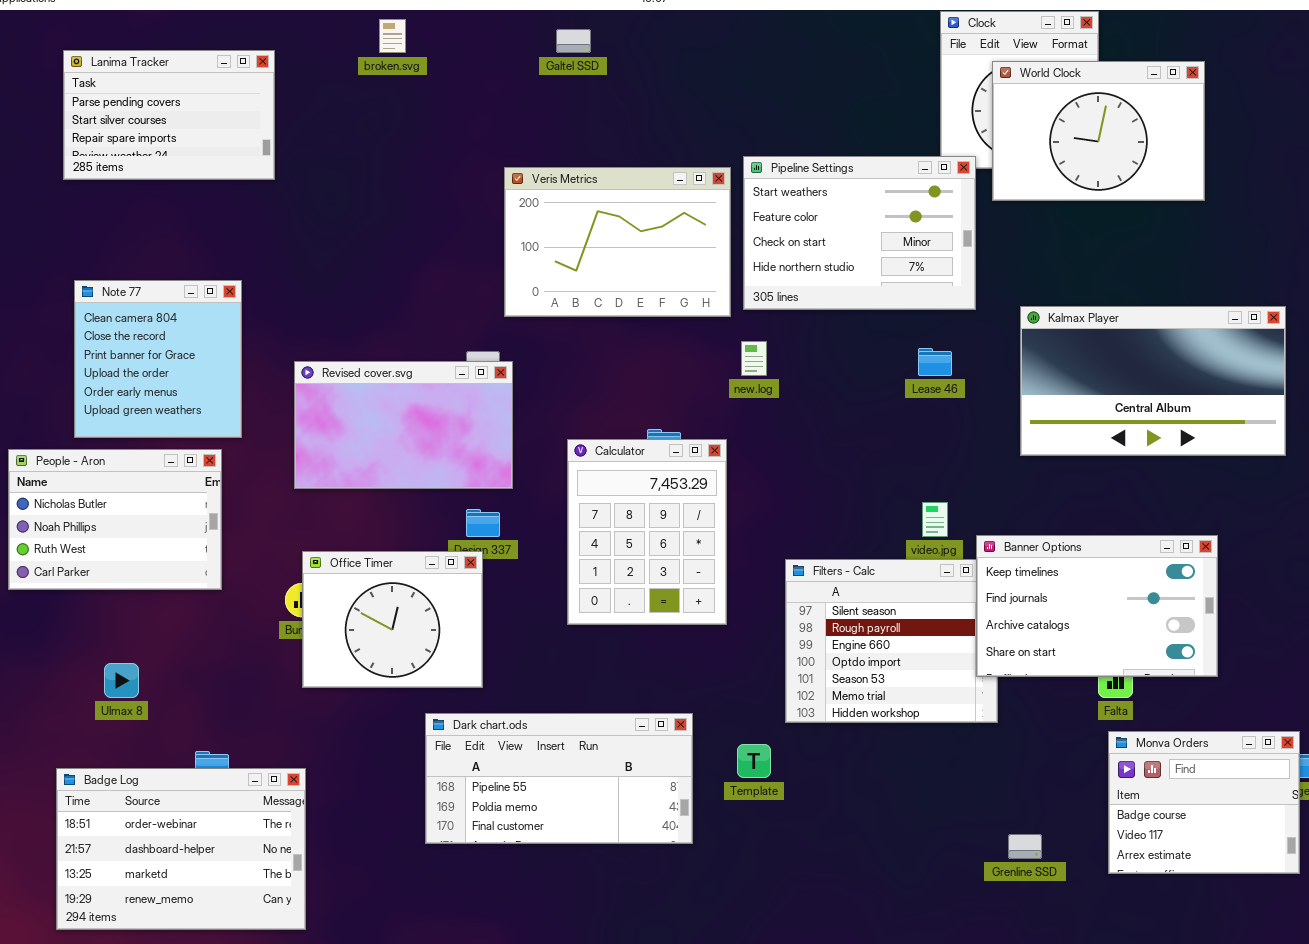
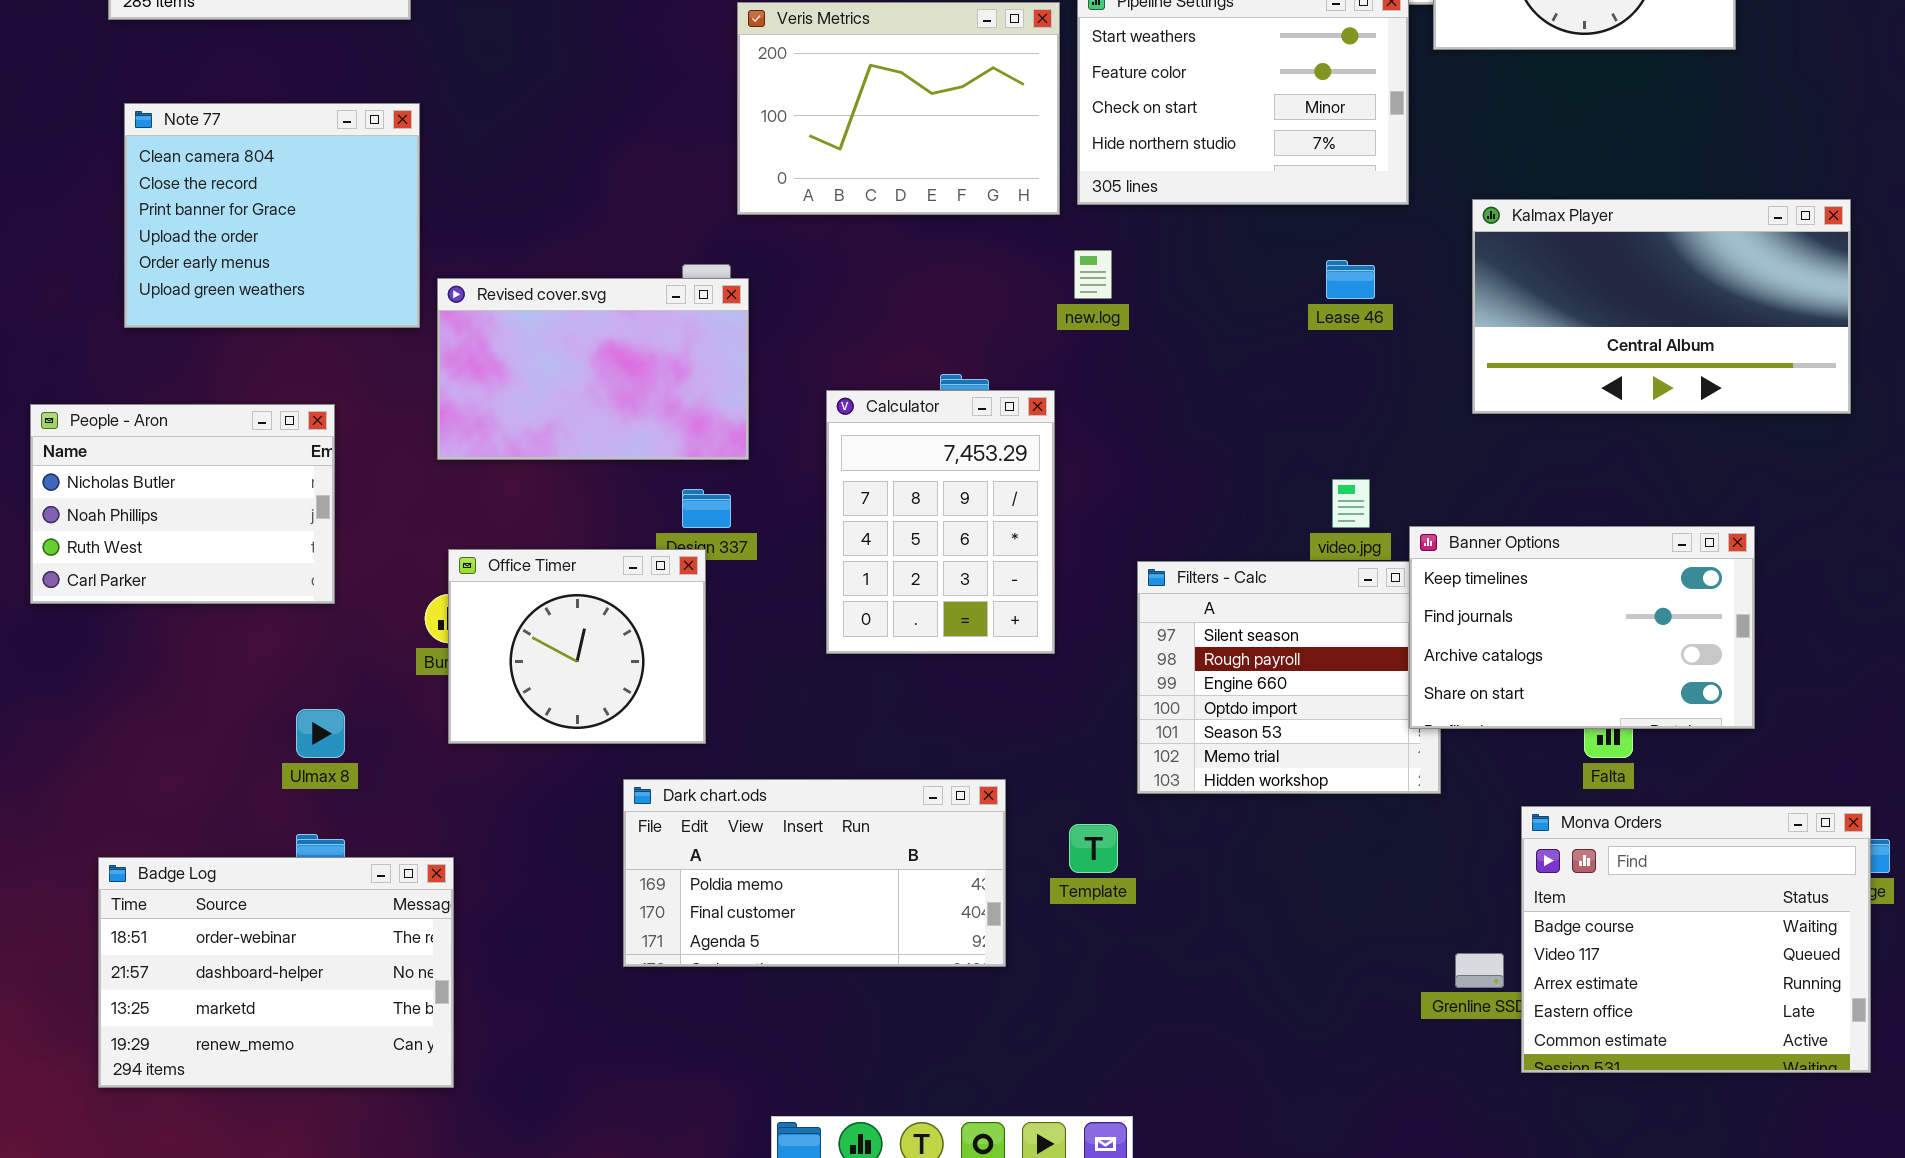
Note 77: [74,280,242,438] -> [124,103,420,328], moved, resized
Ulmax 8: [104,663,139,698] -> [296,709,345,758], moved
Dark chart.ods: [425,713,693,844] -> [623,779,1006,967], scrolled down 1 row
Monva Orders: [1108,731,1300,874] -> [1521,806,1871,1073], resized

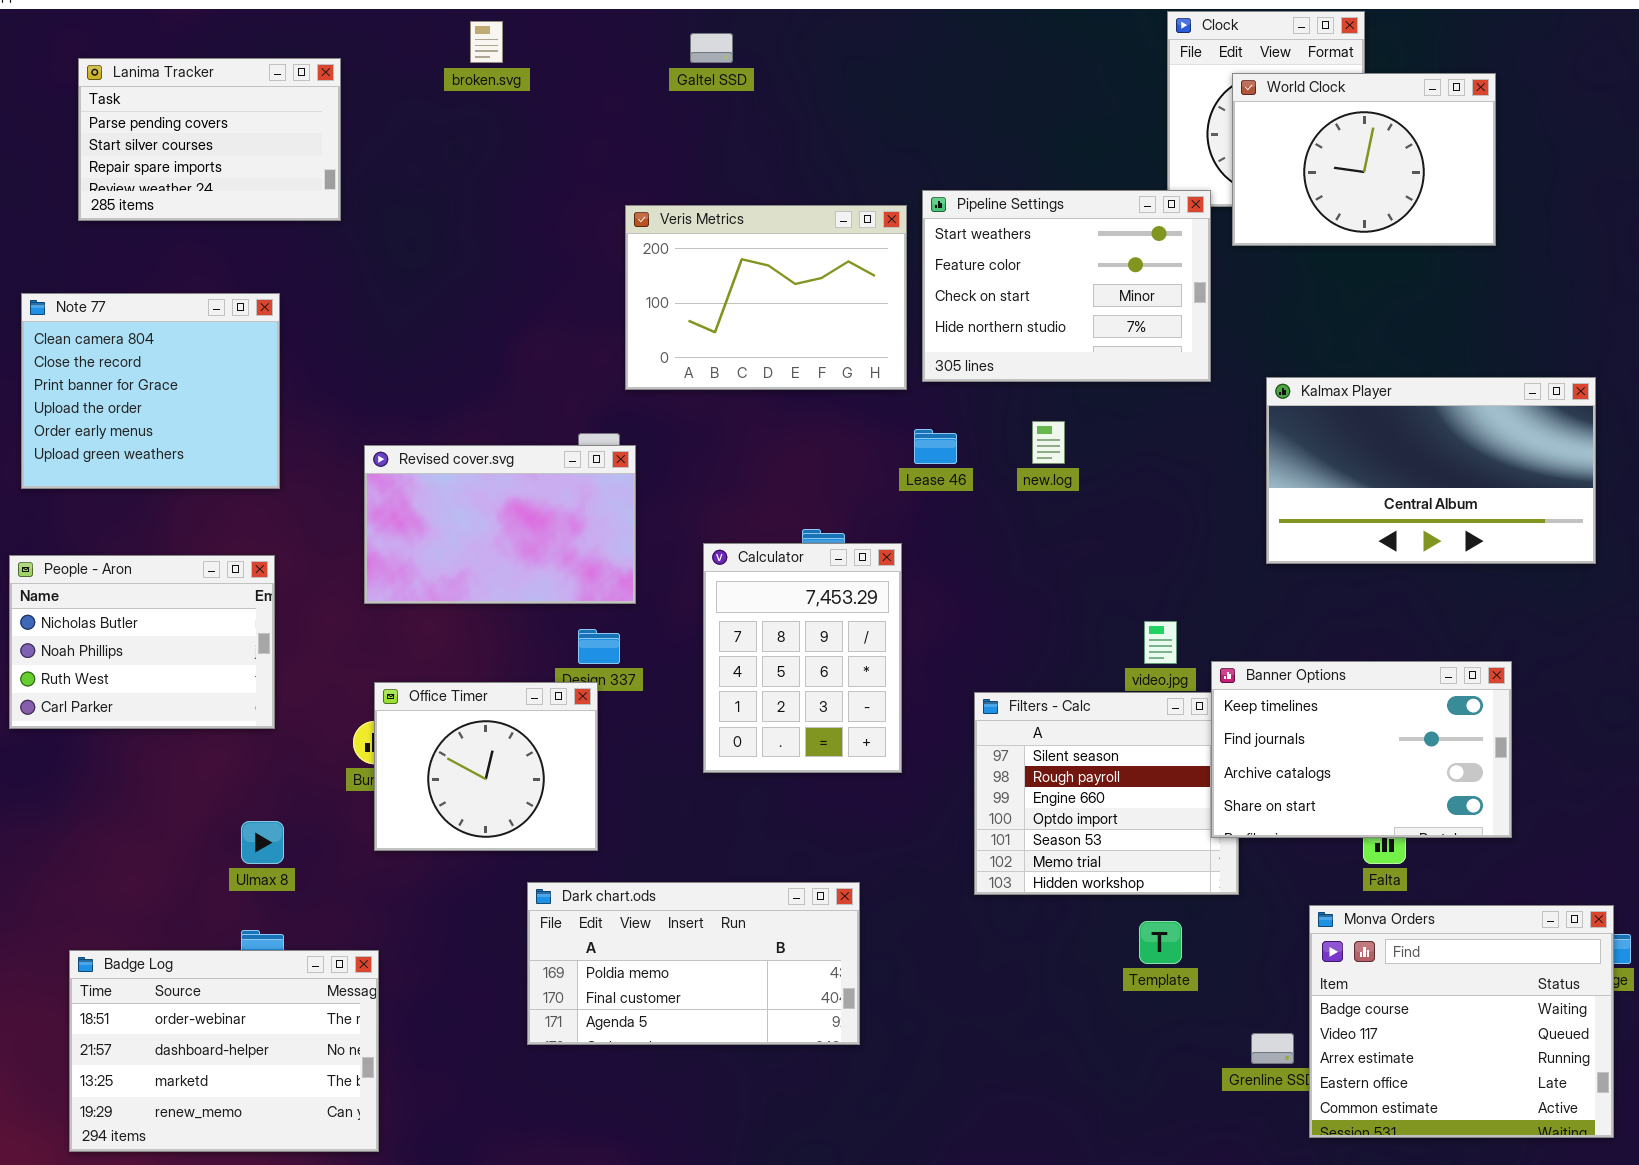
Note 77: [124,103,420,328] -> [21,293,280,489], moved
new.log: [1074,250,1112,299] -> [1032,421,1065,464], moved
Lease 46: [1326,260,1375,299] -> [914,429,957,464], moved
Template: [1069,824,1118,873] -> [1139,921,1182,964], moved

